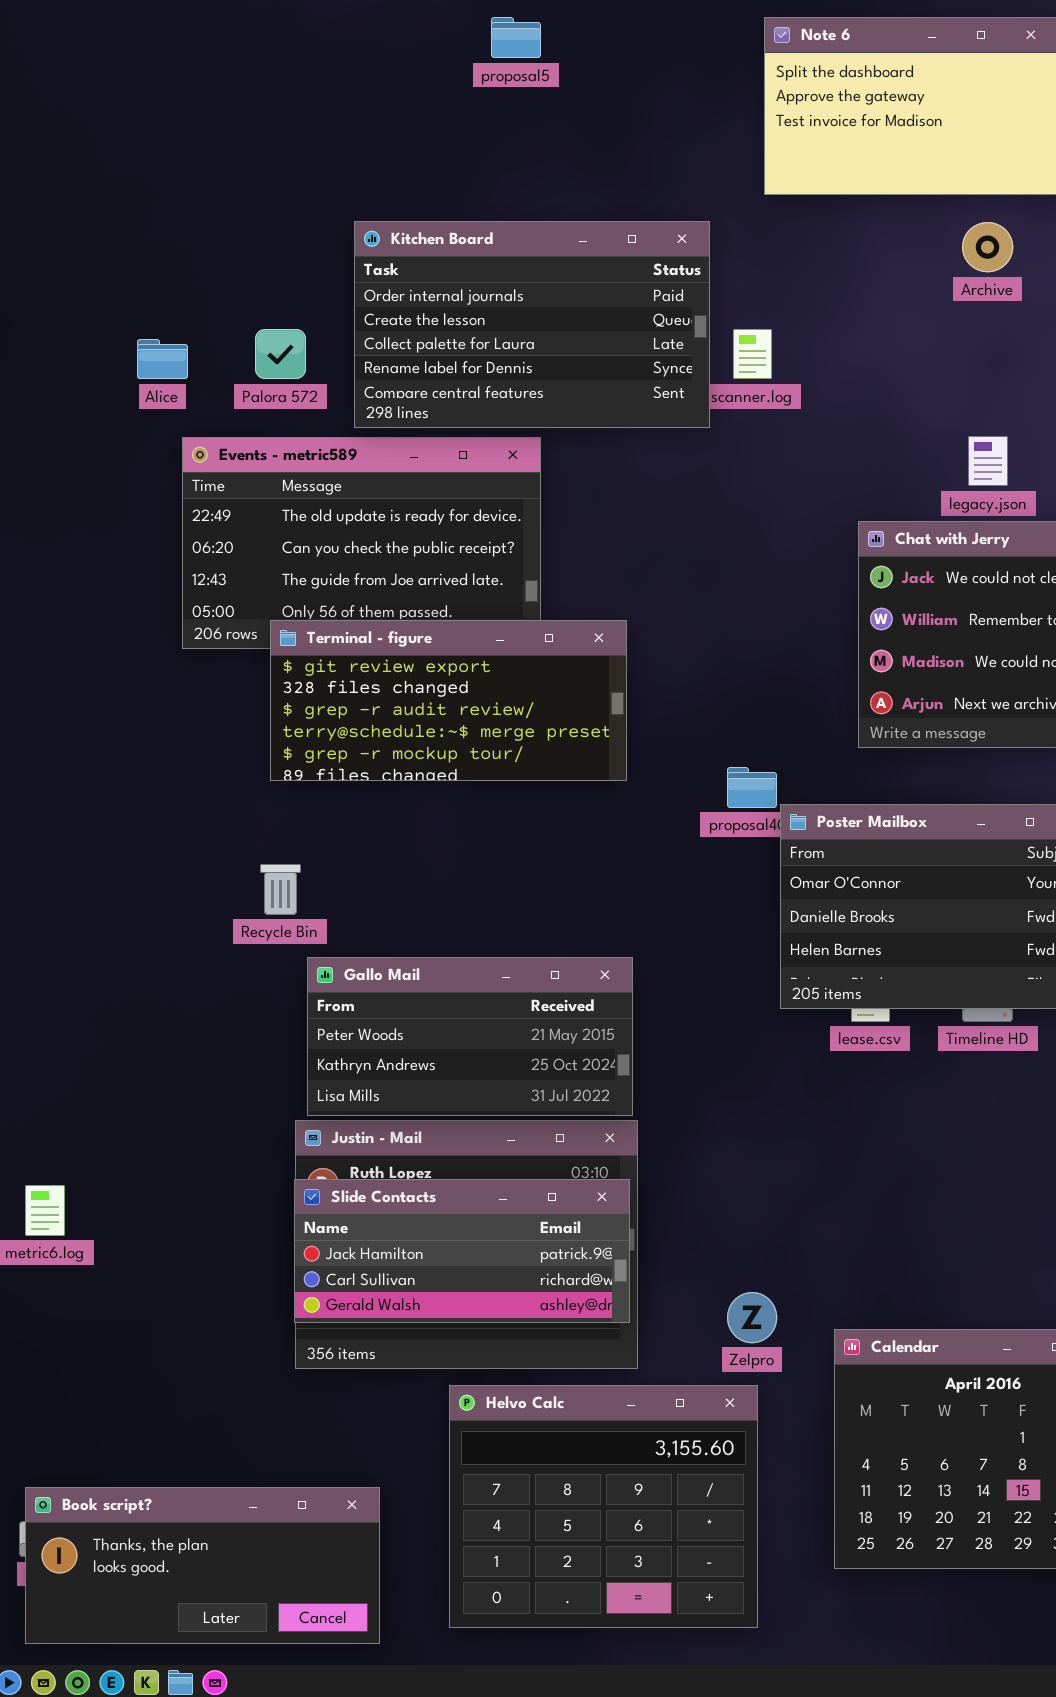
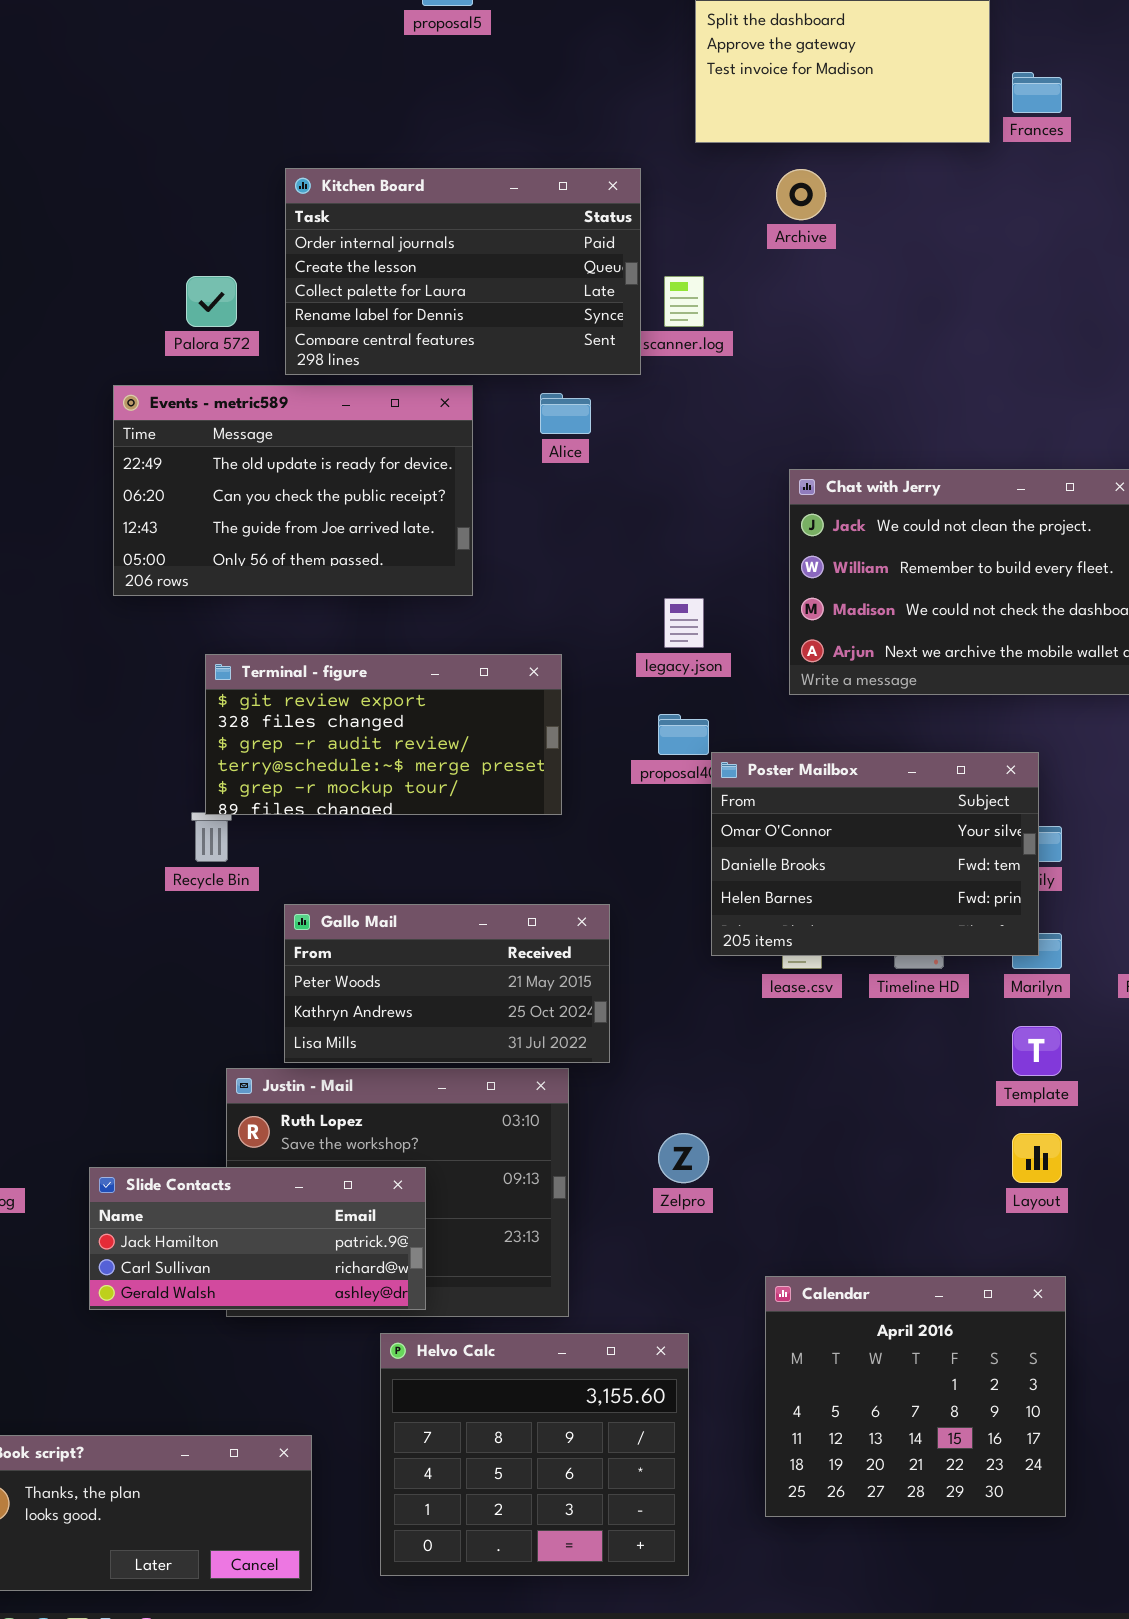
Archive: [962,222,1013,272] -> [776,169,826,220], moved
Alice: [137,339,188,379] -> [540,393,591,434], moved
legacy.json: [968,436,1008,486] -> [664,598,704,648], moved
Terminal - figure: [270,620,627,781] -> [205,654,562,815], moved
Gallo Mail: [307,957,633,1116] -> [284,904,610,1063], moved
Slide Contacts: [294,1179,630,1323] -> [89,1167,426,1310], moved
Zelpro: [727,1292,777,1343] -> [658,1133,709,1183], moved

